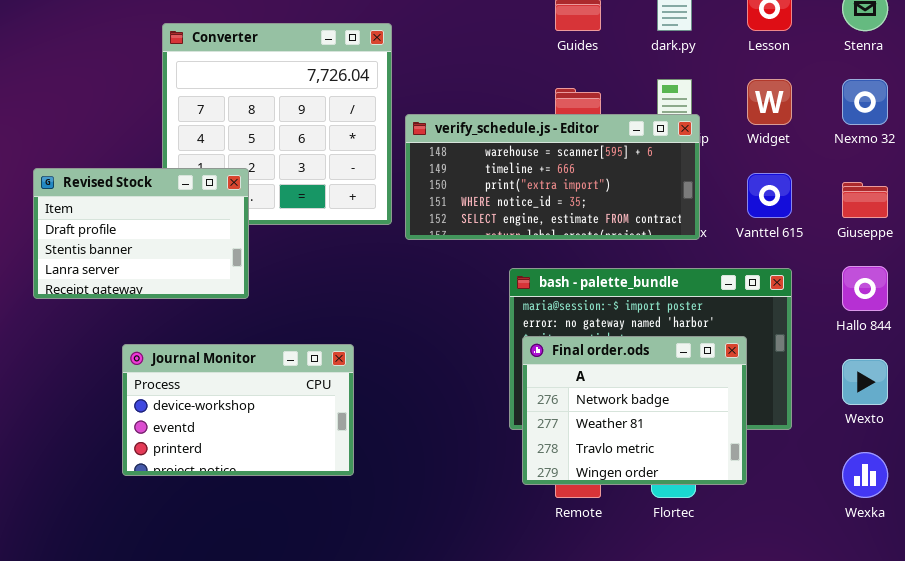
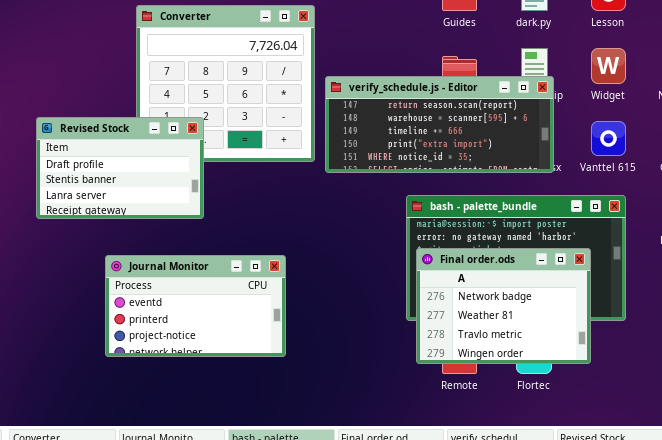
verify_schedule.js - Editor: [405,114,700,240] -> [325,76,554,173], scrolled up 1 row
Journal Monitor: [122,344,354,476] -> [105,255,286,357], scrolled down 1 row

